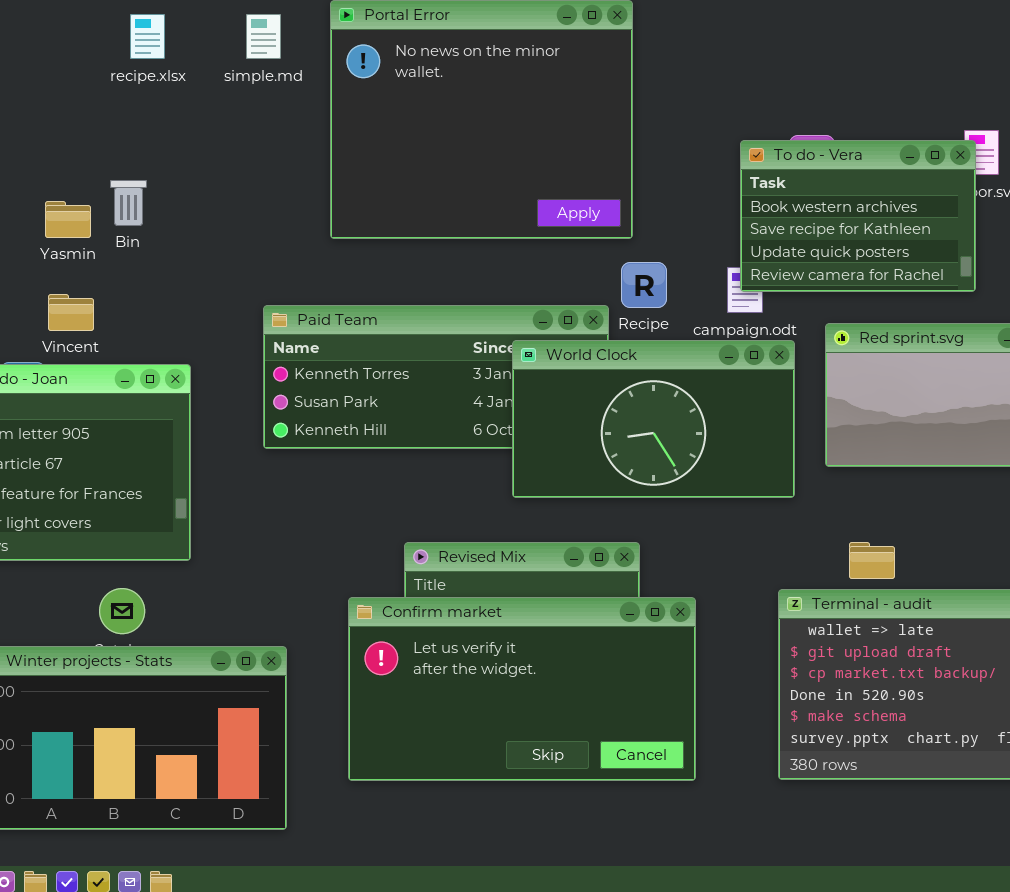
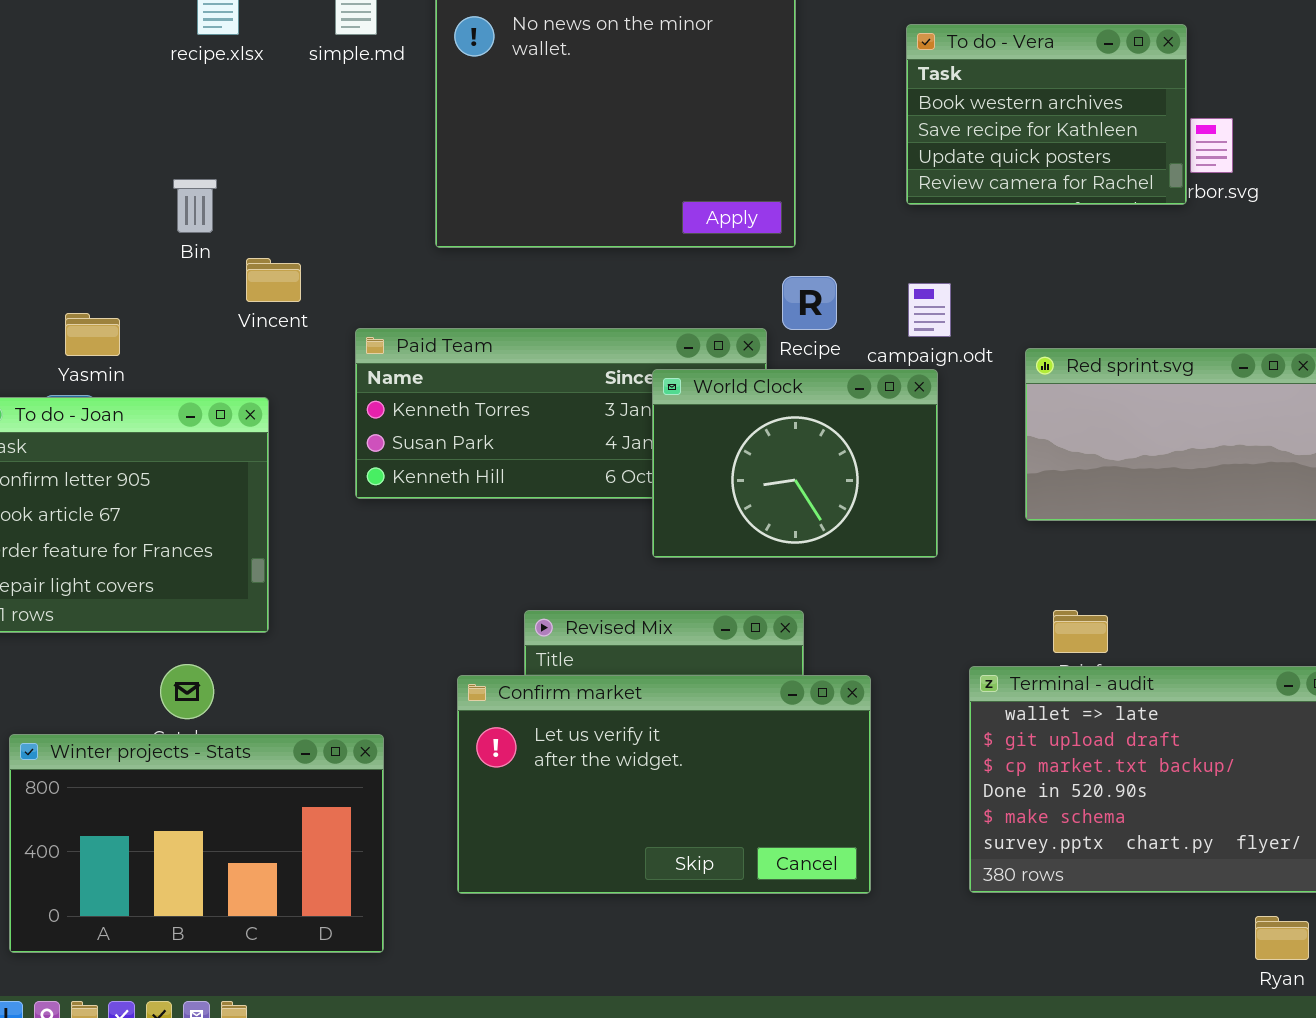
To do - Vera: [740,140,976,292] -> [906,24,1187,205], moved
Yasmin: [45,201,91,238] -> [65,313,120,356], moved
Vincent: [48,294,94,331] -> [246,258,301,302], moved
World Clock: [512,340,795,498] -> [652,369,938,558], resized

